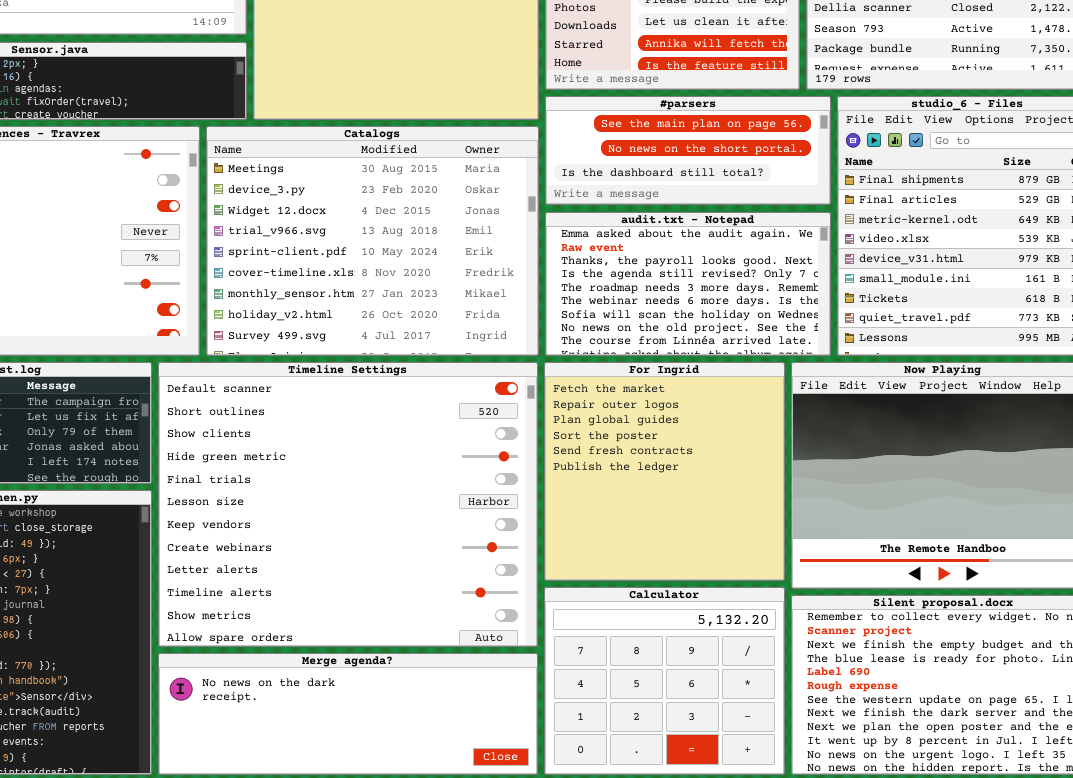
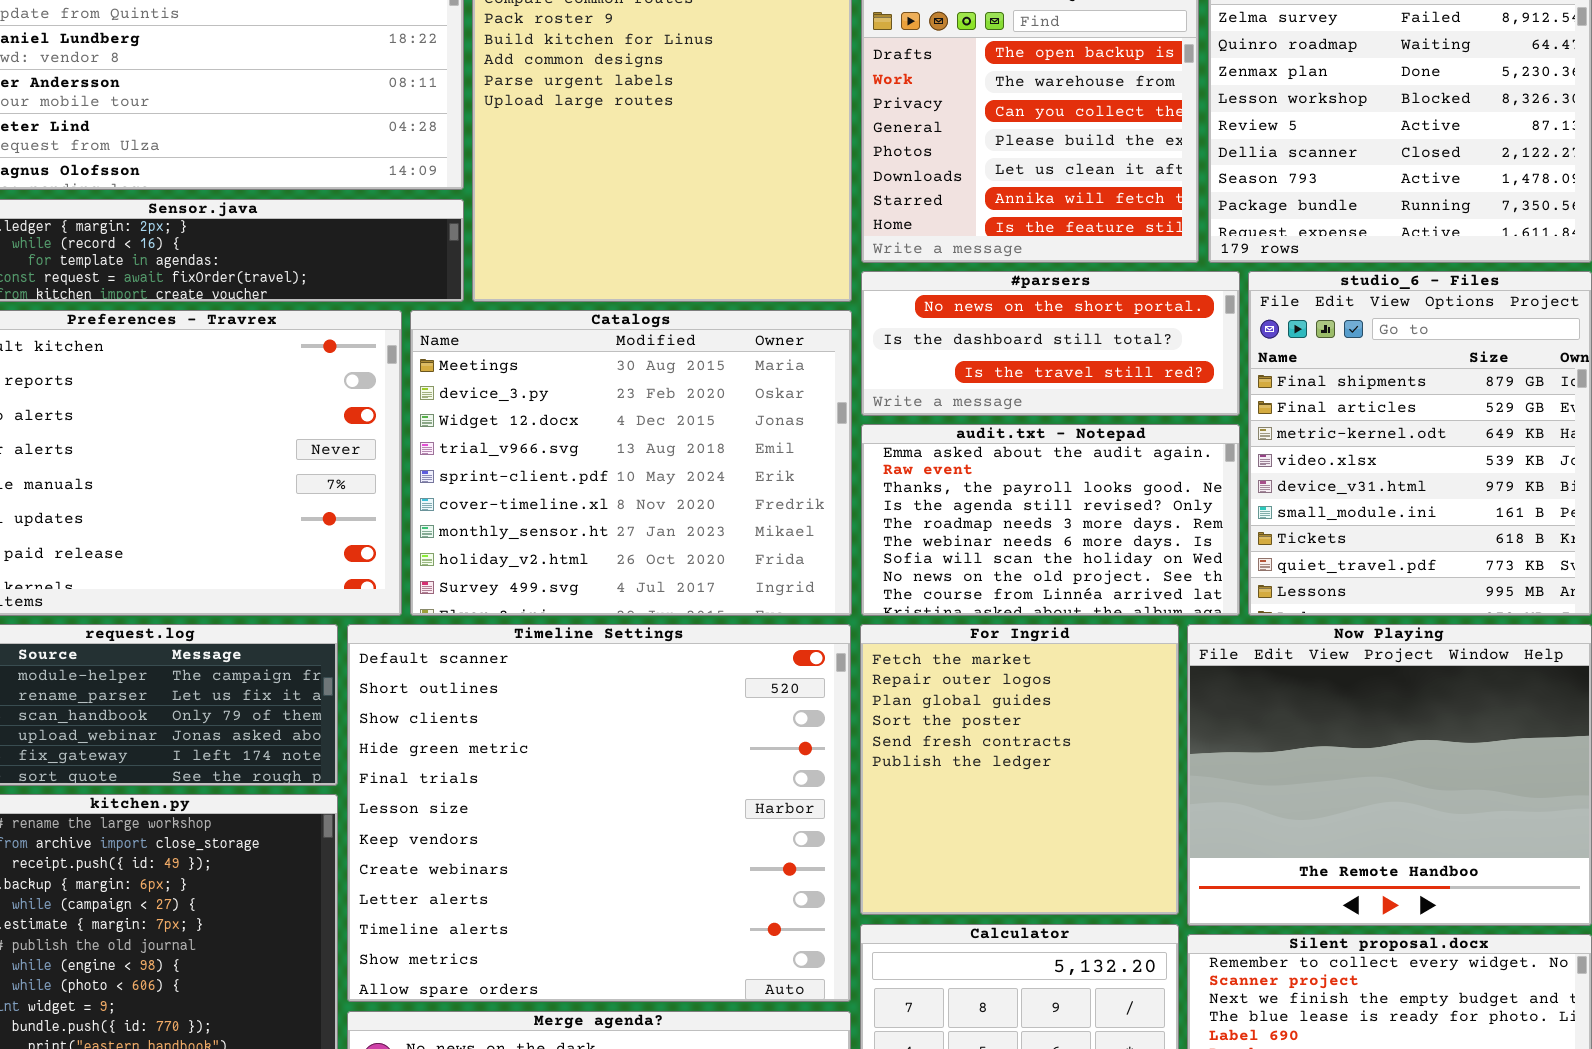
#parsers: [545,96,831,205] -> [861,271,1240,416], scrolled down 1 row

